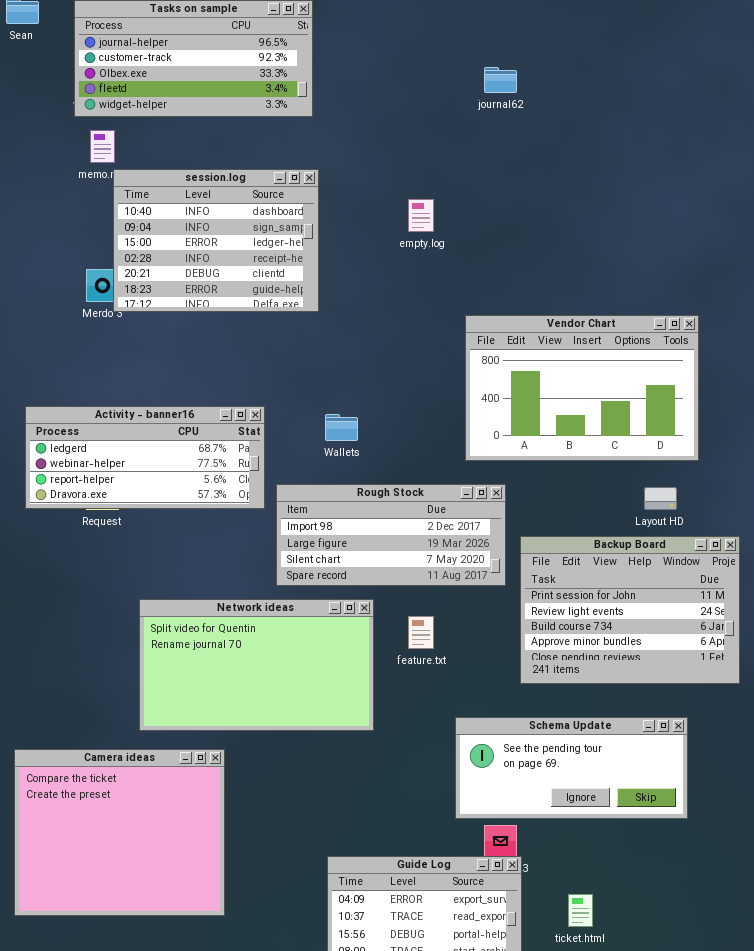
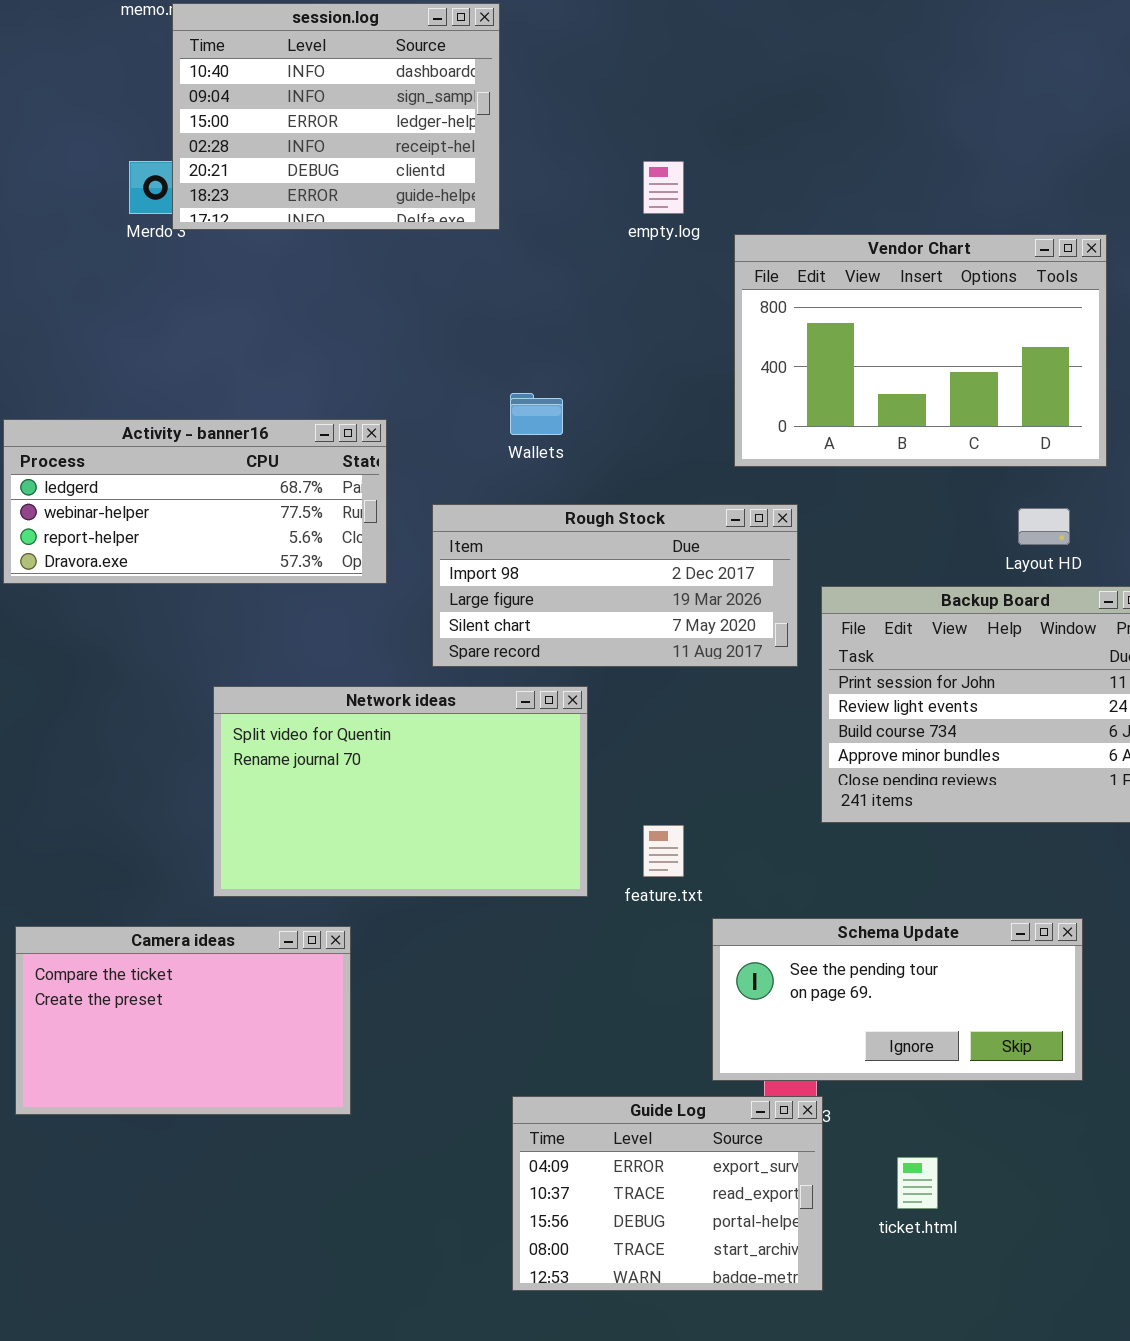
empty.log: [408,199,434,232] -> [643,161,684,214], moved
Activity - banner16: [25,406,265,509] -> [3,419,387,584], moved
feature.txt: [408,616,434,649] -> [643,825,684,877], moved
Schema Update: [455,717,688,819] -> [712,918,1083,1081], moved
Camera ideas: [14,749,225,916] -> [15,926,351,1115], resized

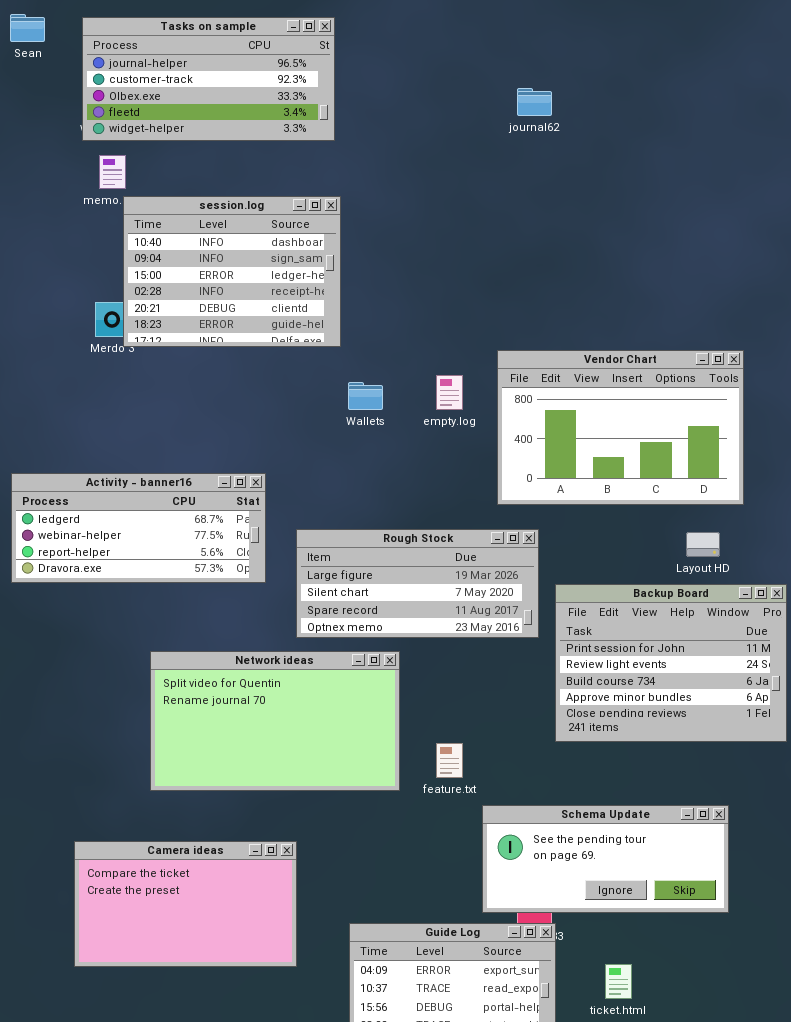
empty.log: [643,161,684,214] -> [436,375,463,410], moved
Wallets: [510,393,563,435] -> [348,382,383,410], moved
Rough Stock: [432,504,798,667] -> [296,529,539,638], scrolled down 1 row
Camera ideas: [15,926,351,1115] -> [74,841,297,967], moved

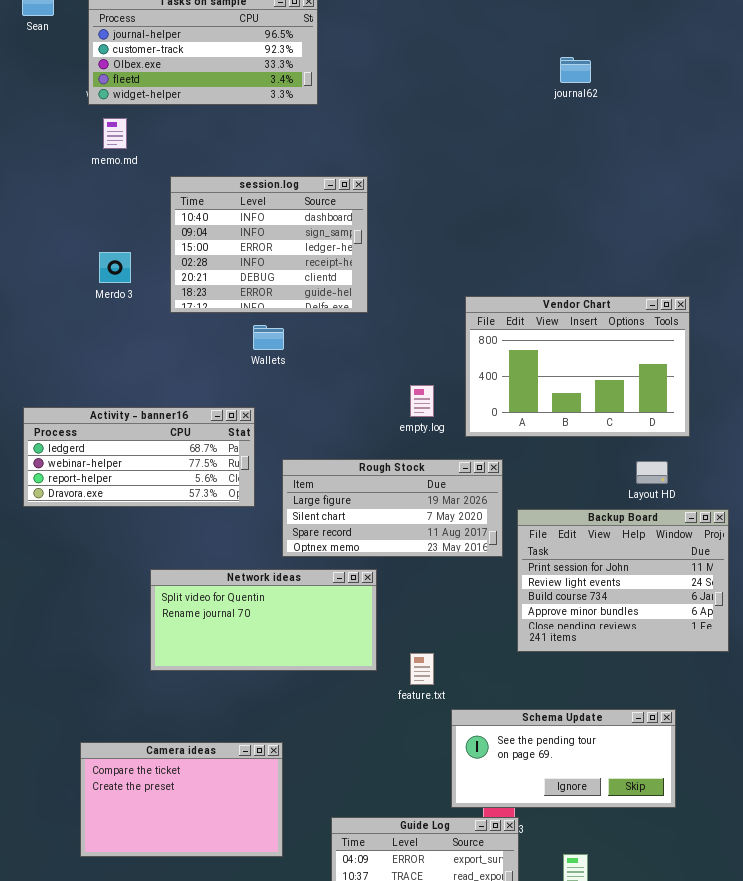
journal62: [517,88,552,116] -> [560,57,591,83], moved
session.log: [123,196,341,347] -> [170,176,368,313], moved
empty.log: [436,375,463,410] -> [410,385,434,417], moved
Wallets: [348,382,383,410] -> [253,325,284,350], moved
Network ideas: [150,651,400,791] -> [150,569,377,671], resized

